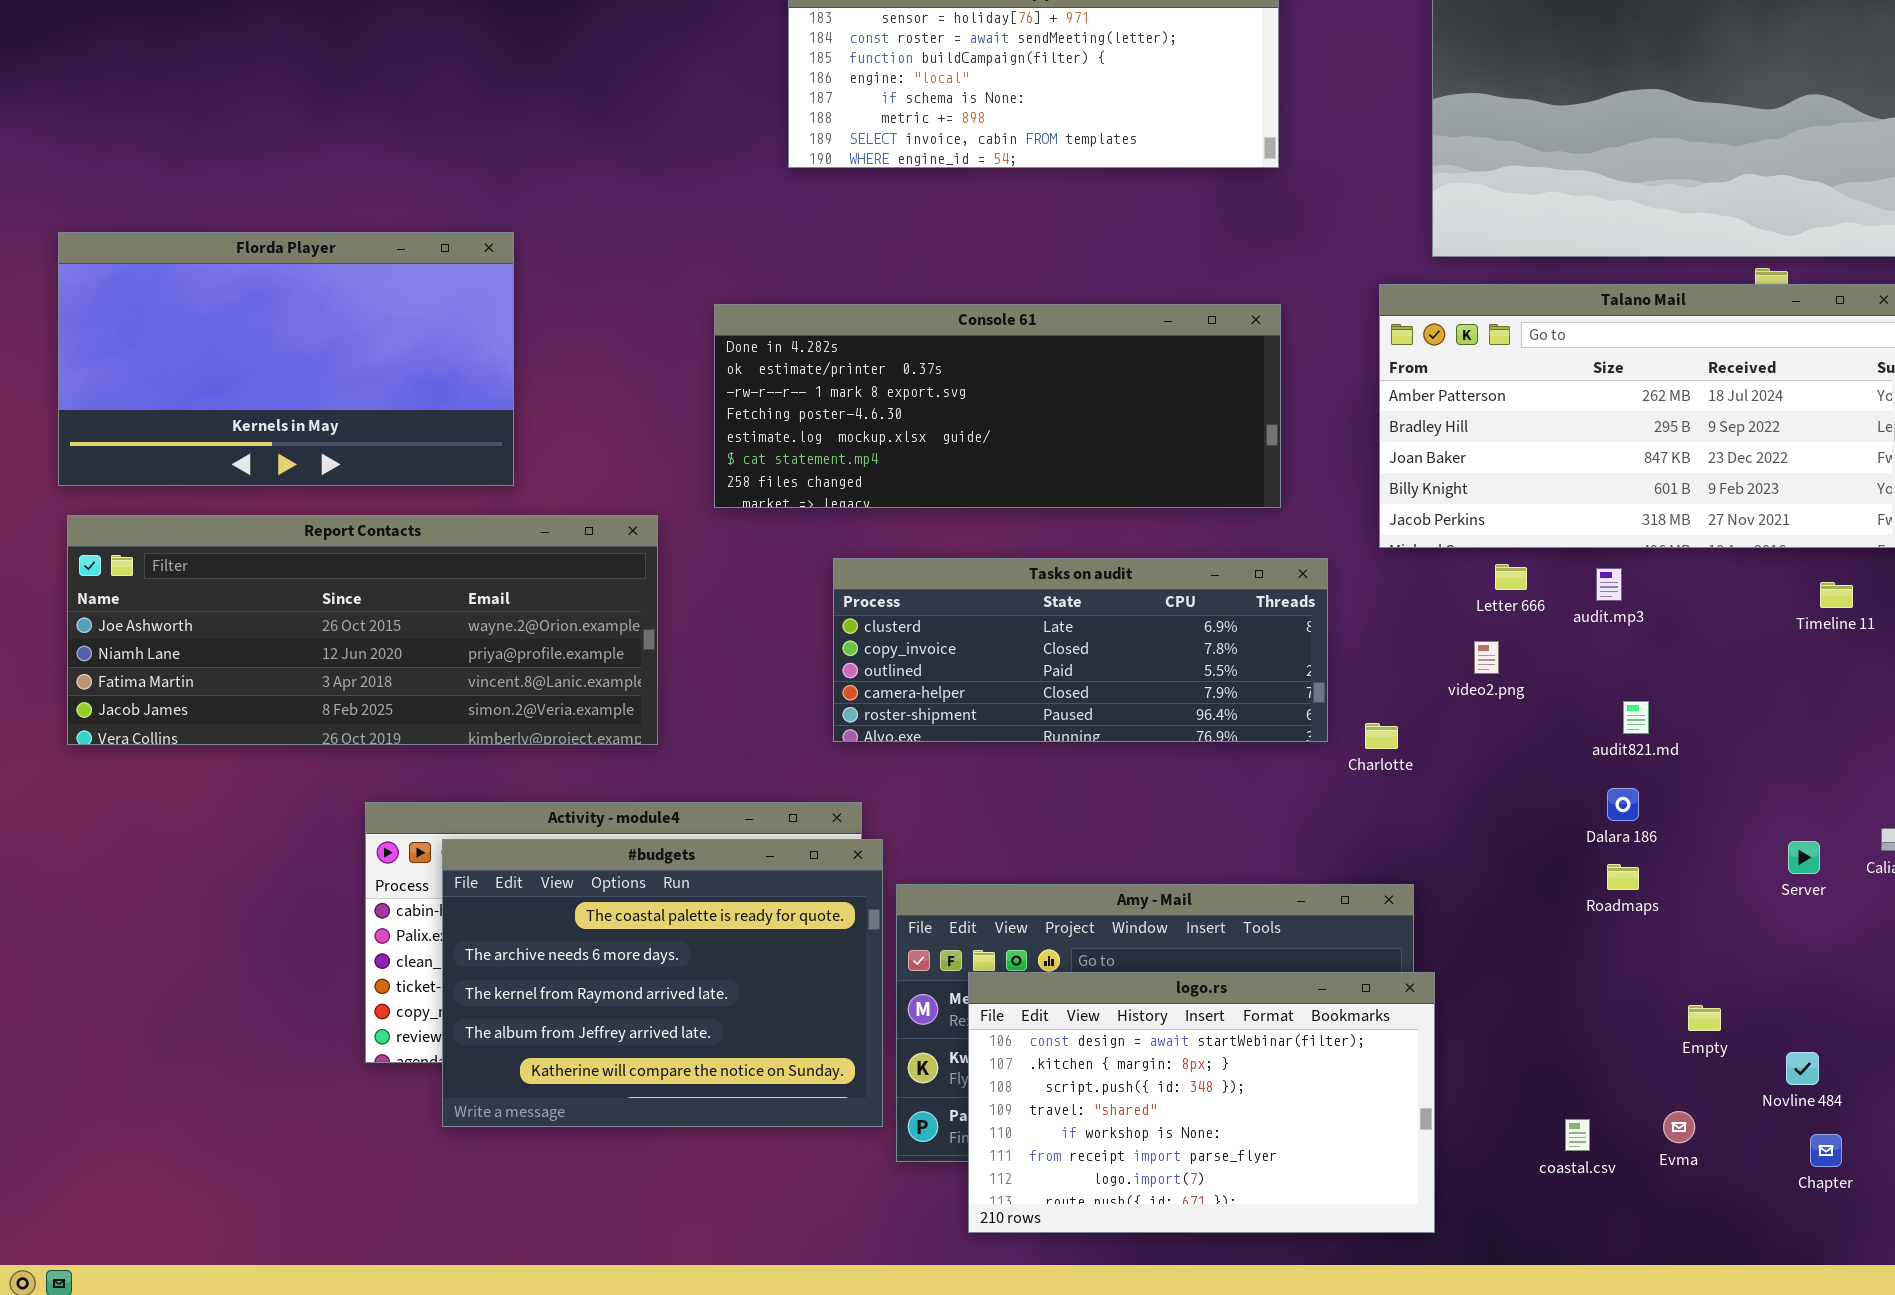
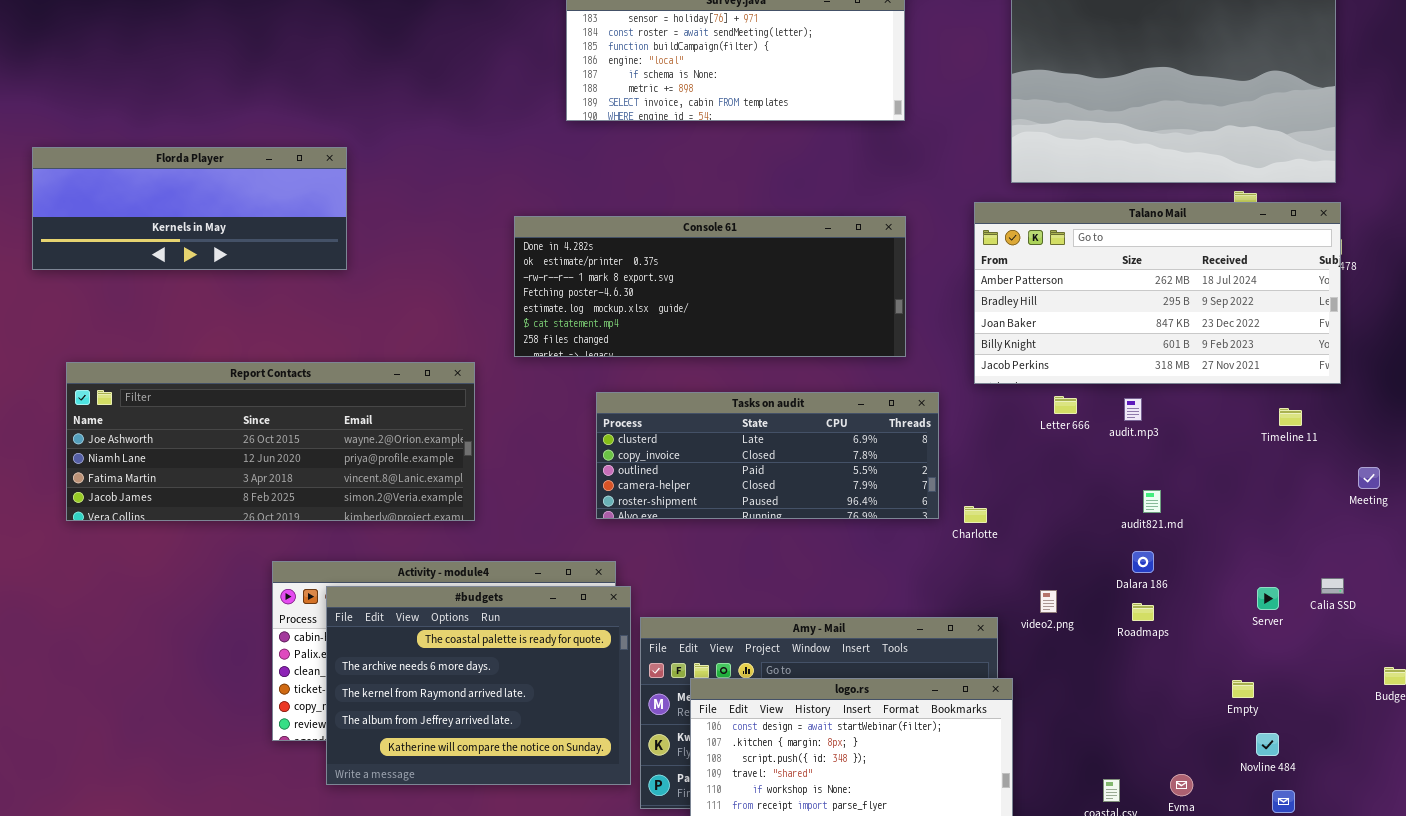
Florda Player: [58,232,514,486] -> [32,147,347,270], moved, resized
video2.png: [1474,641,1499,674] -> [1040,590,1057,613], moved
Empty: [1688,1005,1721,1031] -> [1232,680,1254,698], moved

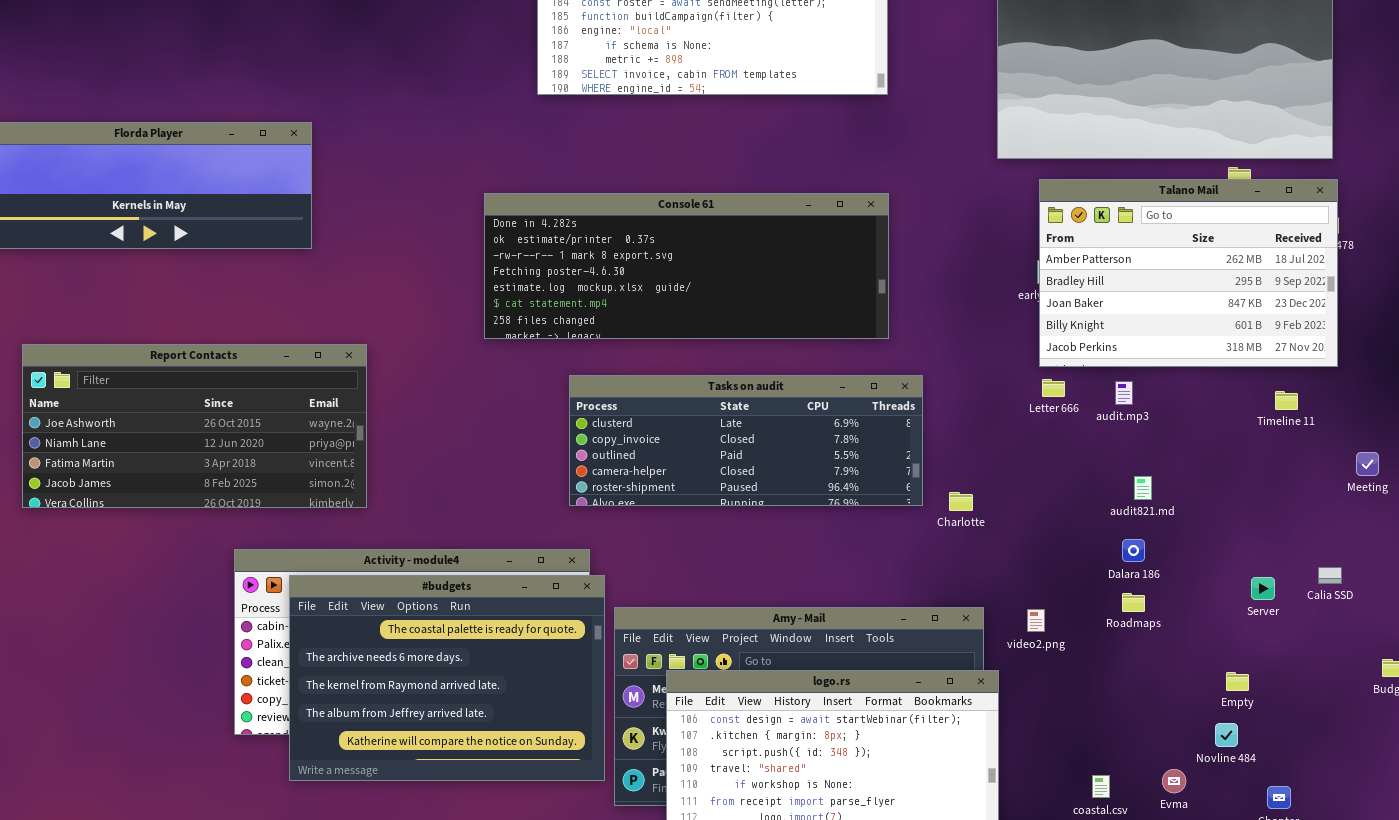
Talano Mail: [974,202,1341,384] -> [1039,179,1338,367], resized
Report Contacts: [66,362,475,521] -> [22,344,367,508], resized
video2.png: [1040,590,1057,613] -> [1027,609,1045,632], moved
Novline 484: [1256,733,1279,756] -> [1215,723,1238,747], moved

